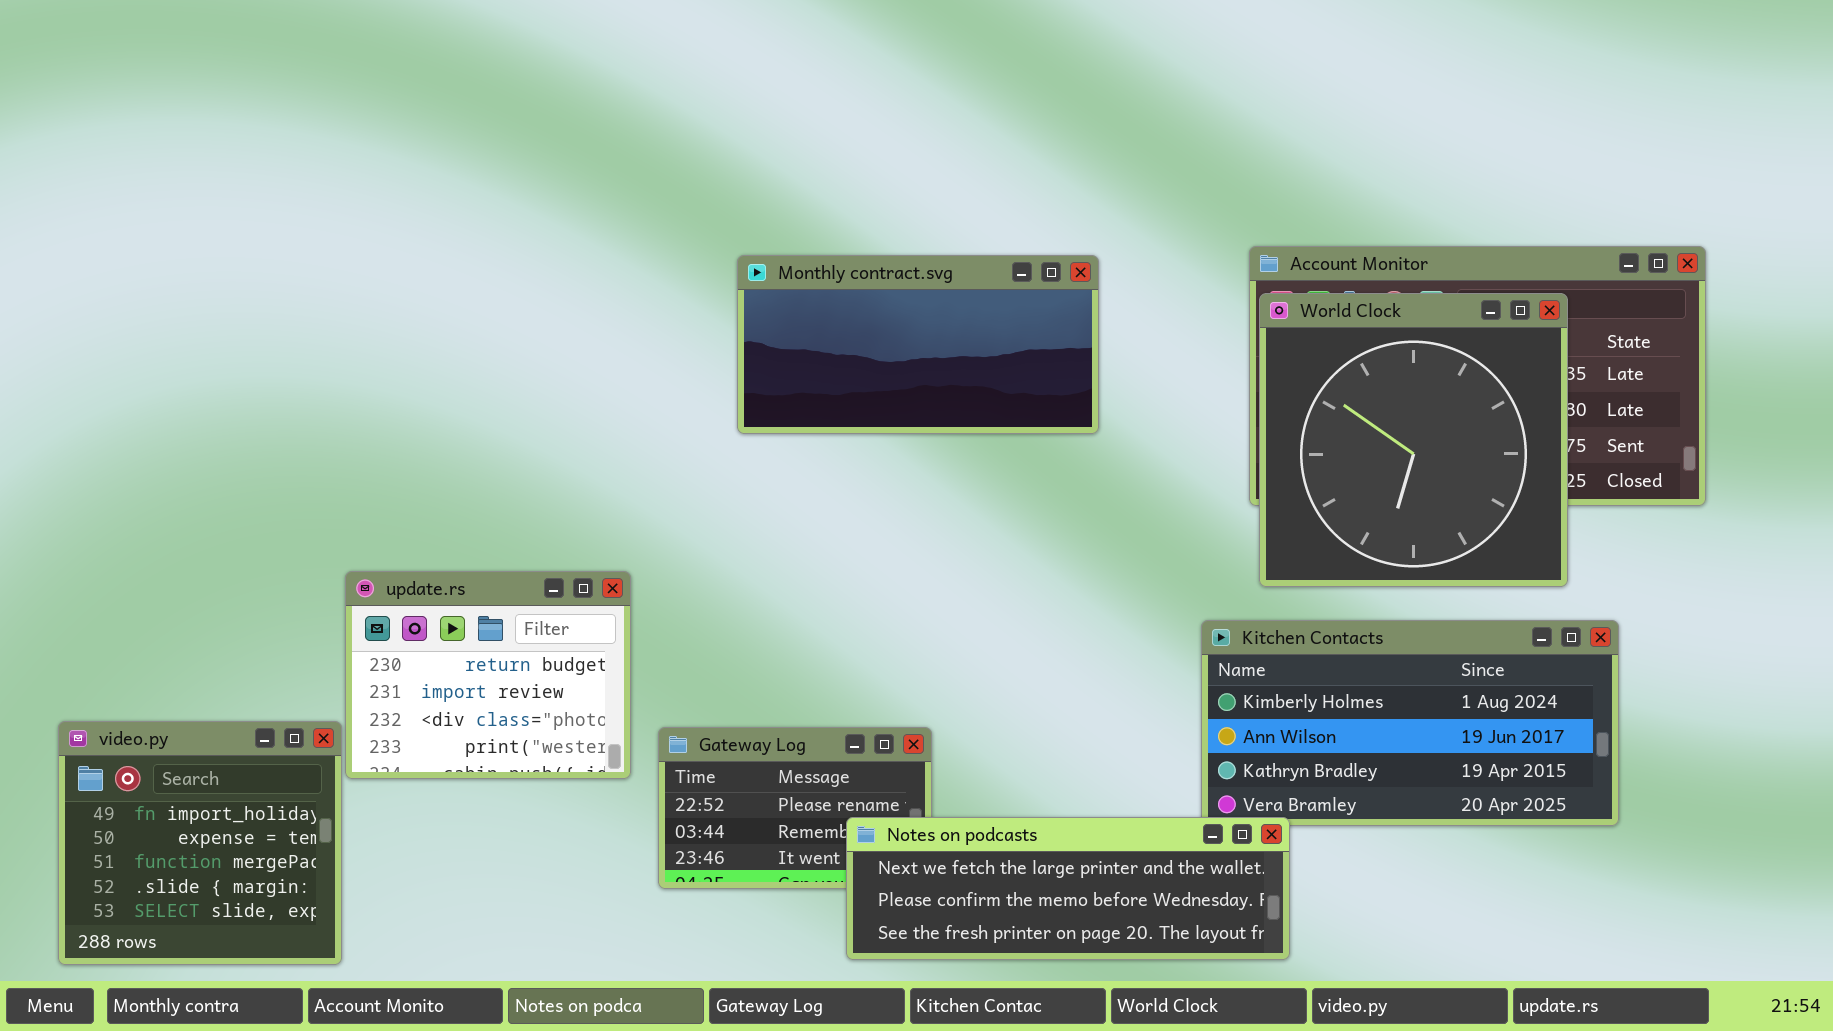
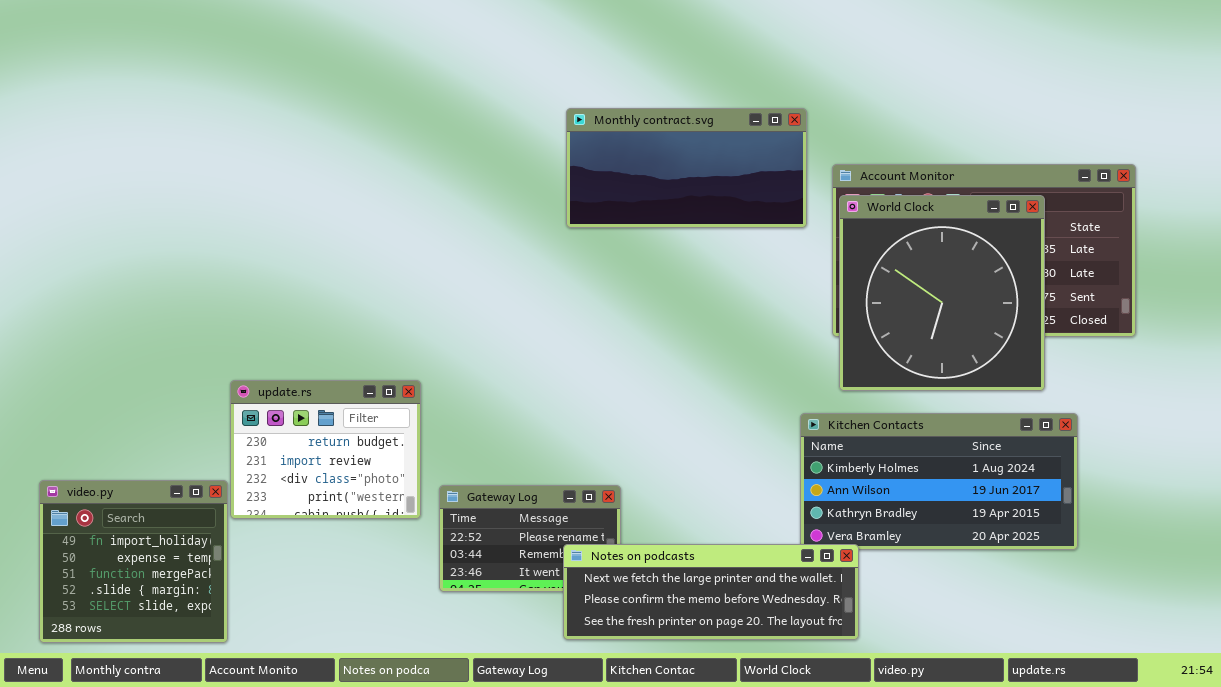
Monthly contract.svg: [737,255,1099,434] -> [566,108,807,228], moved

